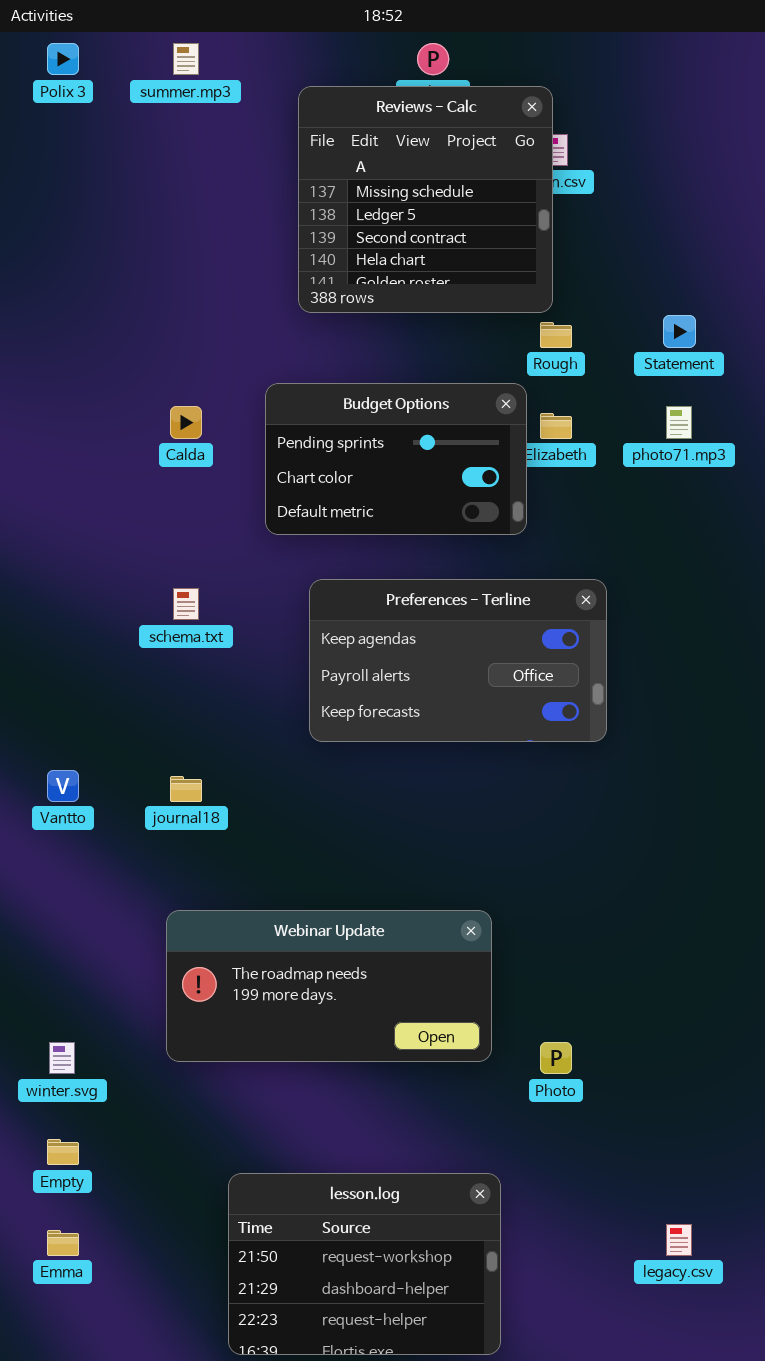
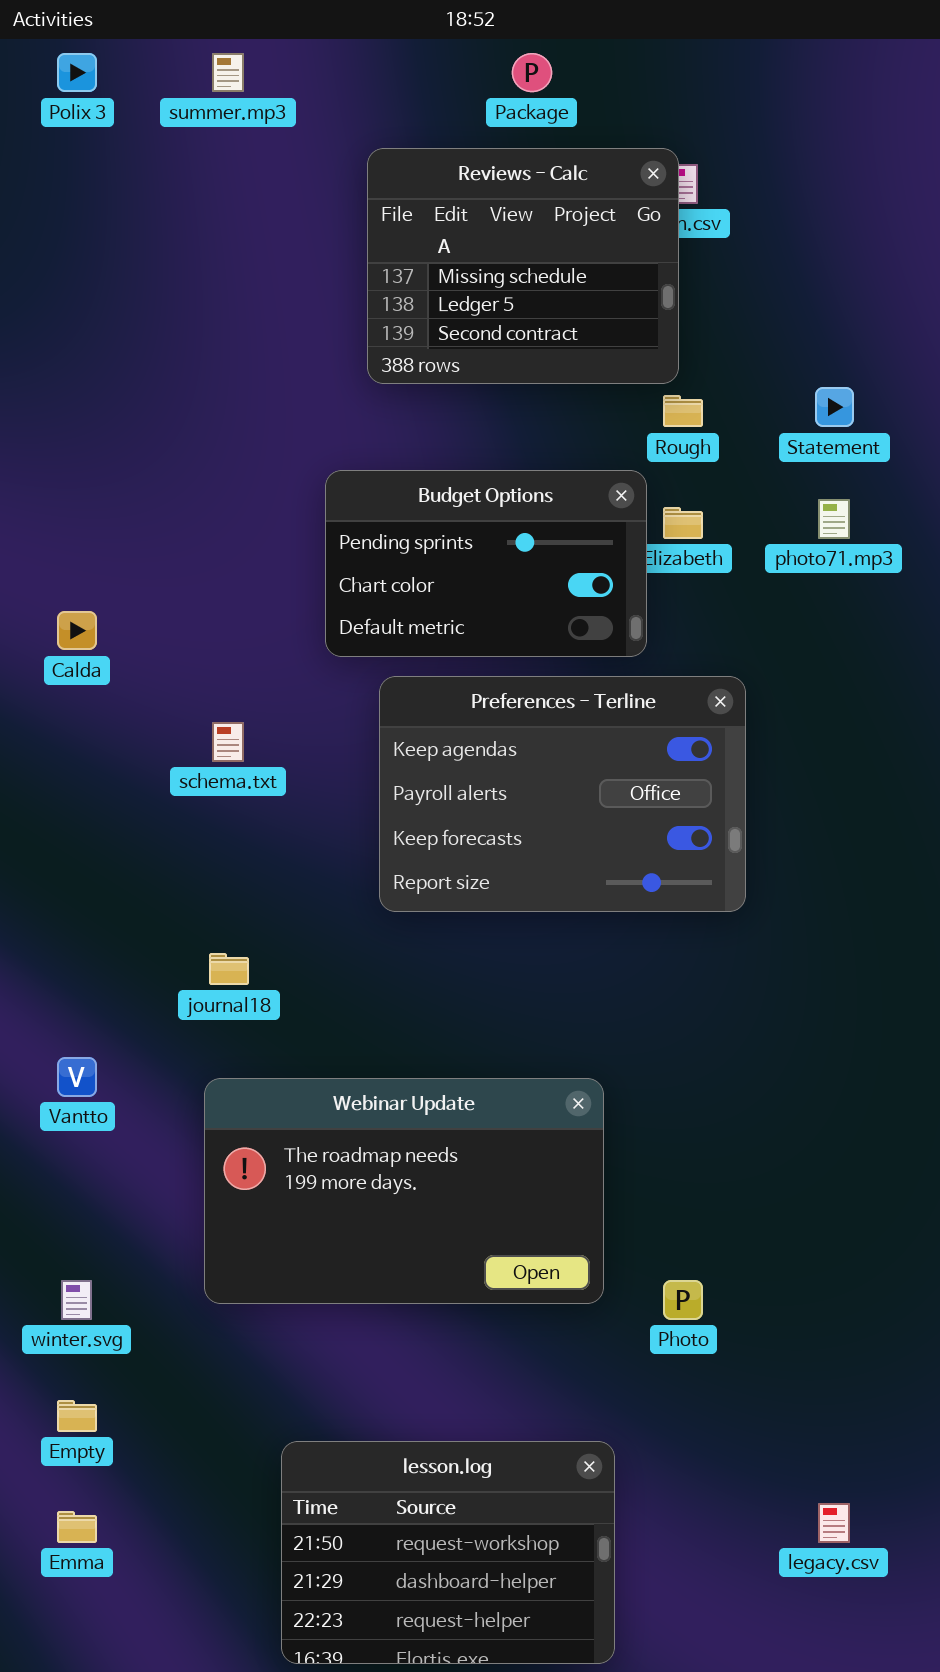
Reviews - Calc: [298,86,553,313] -> [367,148,679,384], resized
Calda: [170,406,202,439] -> [57,611,97,650], moved
Preferences - Terline: [309,579,607,742] -> [379,676,746,912], resized
Vantto: [47,770,79,802] -> [57,1057,97,1097], moved
Webinar Update: [166,910,492,1062] -> [204,1078,604,1304], resized

